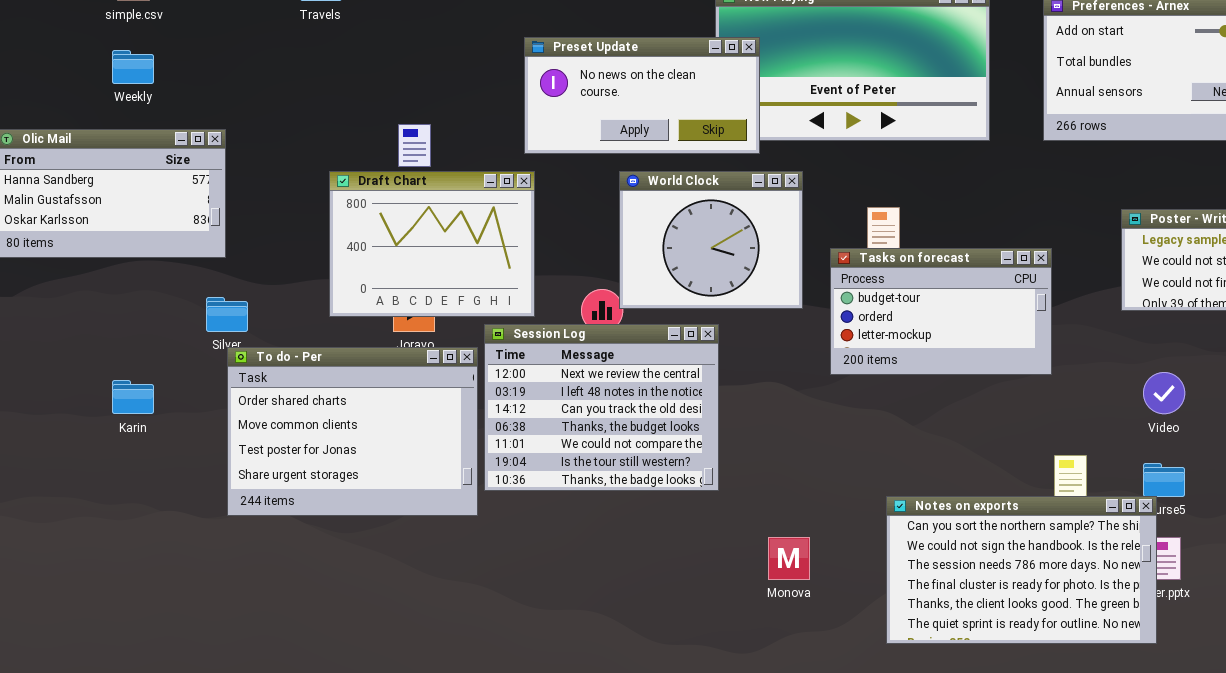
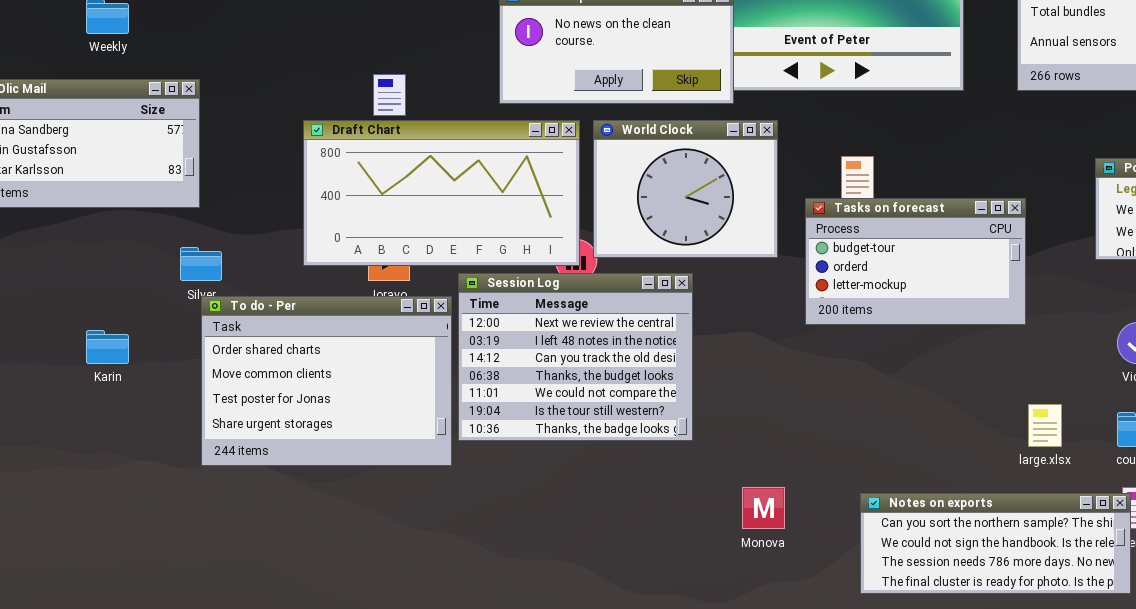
Draft Chart: [329,171,535,317] -> [303,120,580,266], resized
Notes on exports: [886,496,1157,644] -> [860,493,1131,594], resized

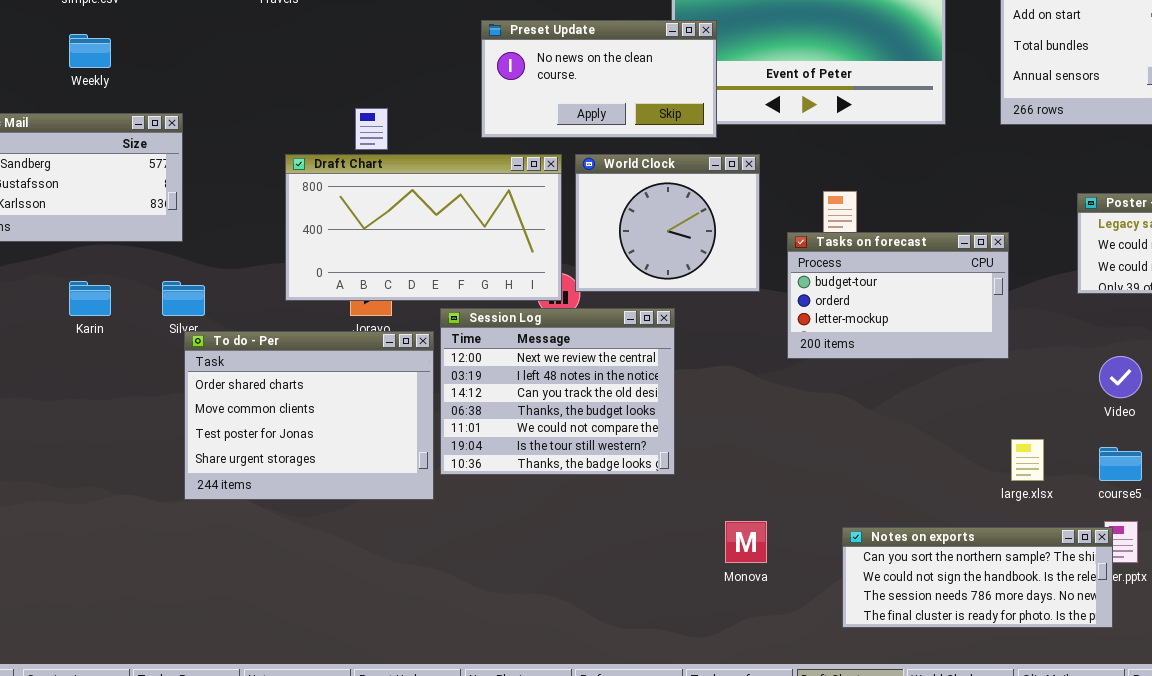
Karin: [86,330,129,364] -> [69,281,111,316], moved

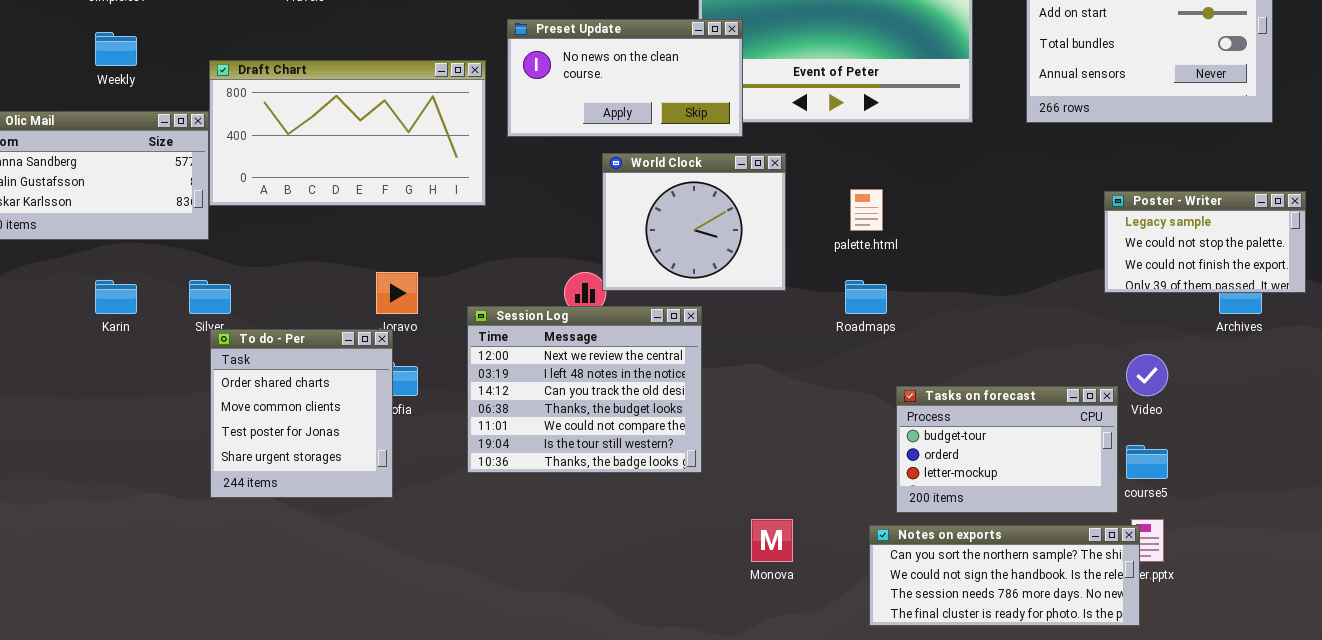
Draft Chart: [285,154,562,301] -> [209,60,486,206], moved
Tasks on forecast: [787,232,1009,359] -> [896,386,1118,513], moved
To do - Per: [184,331,434,500] -> [210,329,393,498], resized

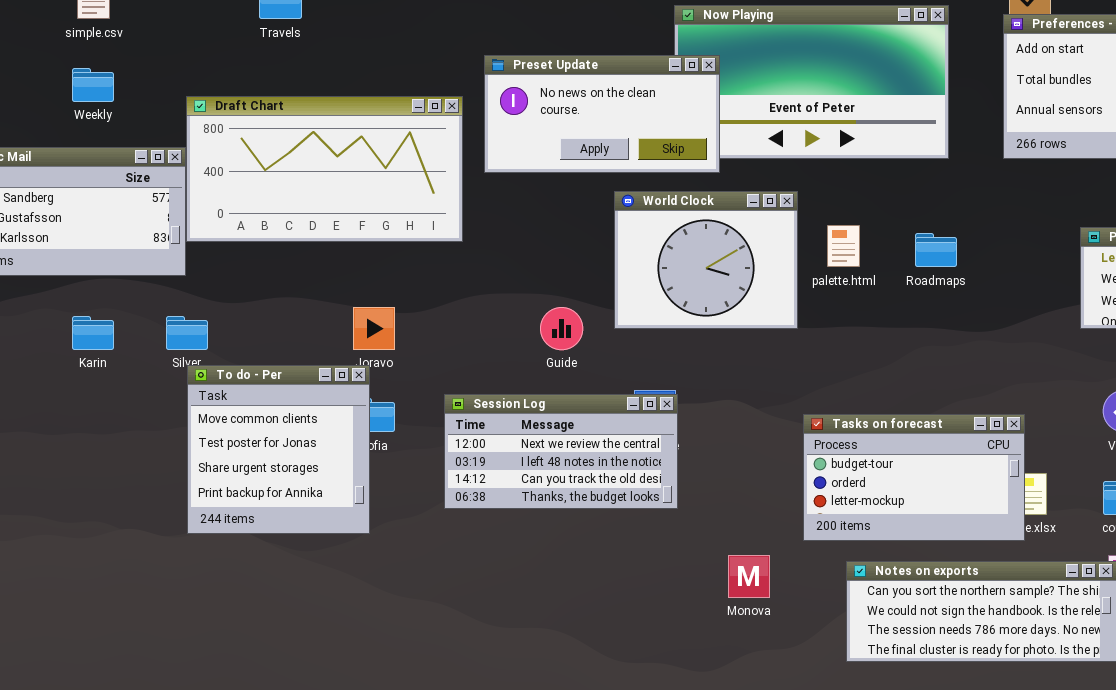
World Clock: [602,153,786,291] -> [614,191,798,329], moved
Roadmaps: [845,280,887,314] -> [915,233,957,267], moved
Session Log: [467,306,702,473] -> [444,394,678,509], resized
To do - Per: [210,329,393,498] -> [187,365,370,534], scrolled down 1 row
Tasks on forecast: [896,386,1118,513] -> [803,414,1025,541], moved

